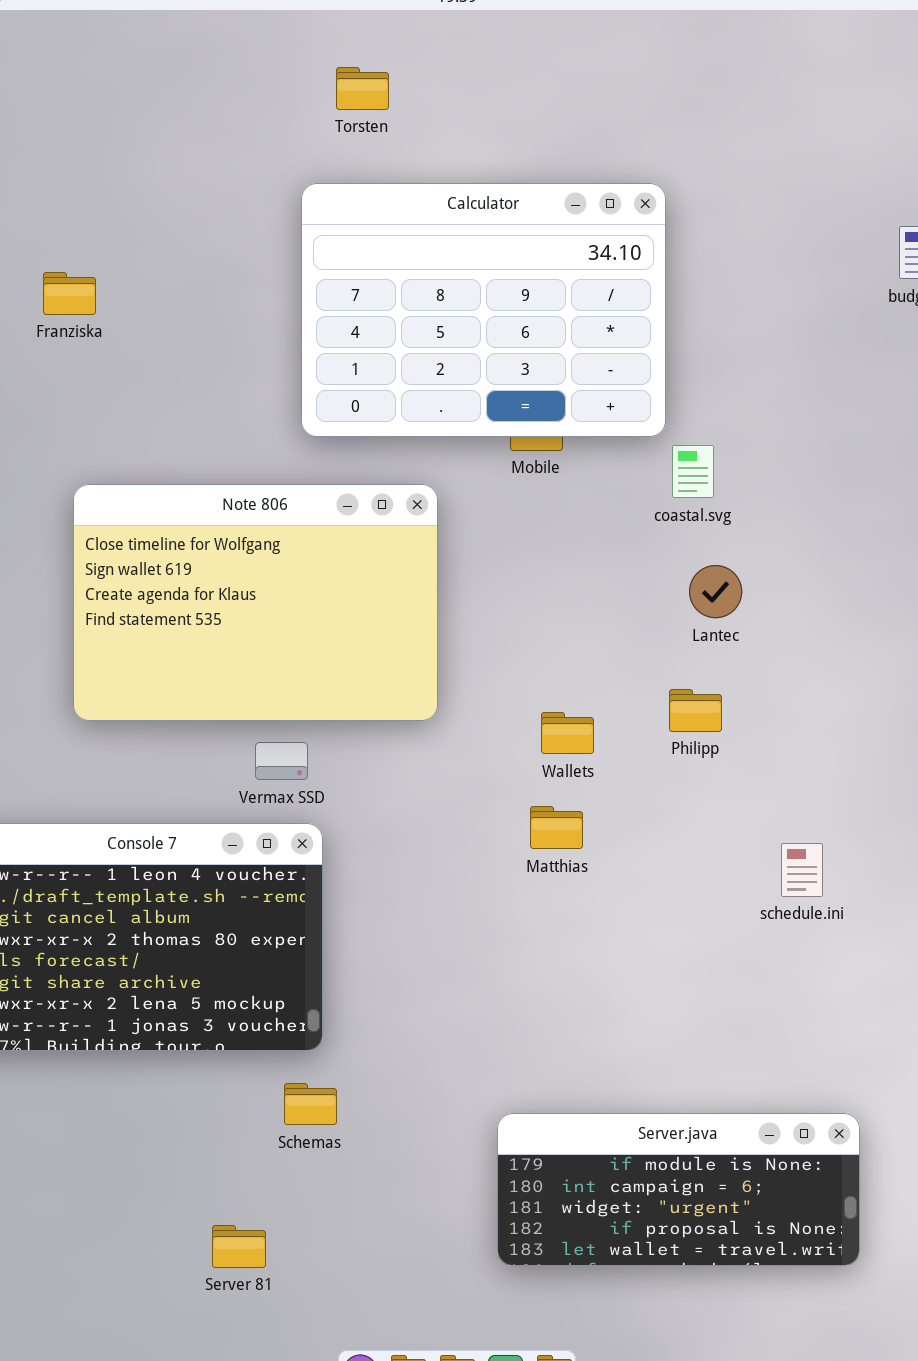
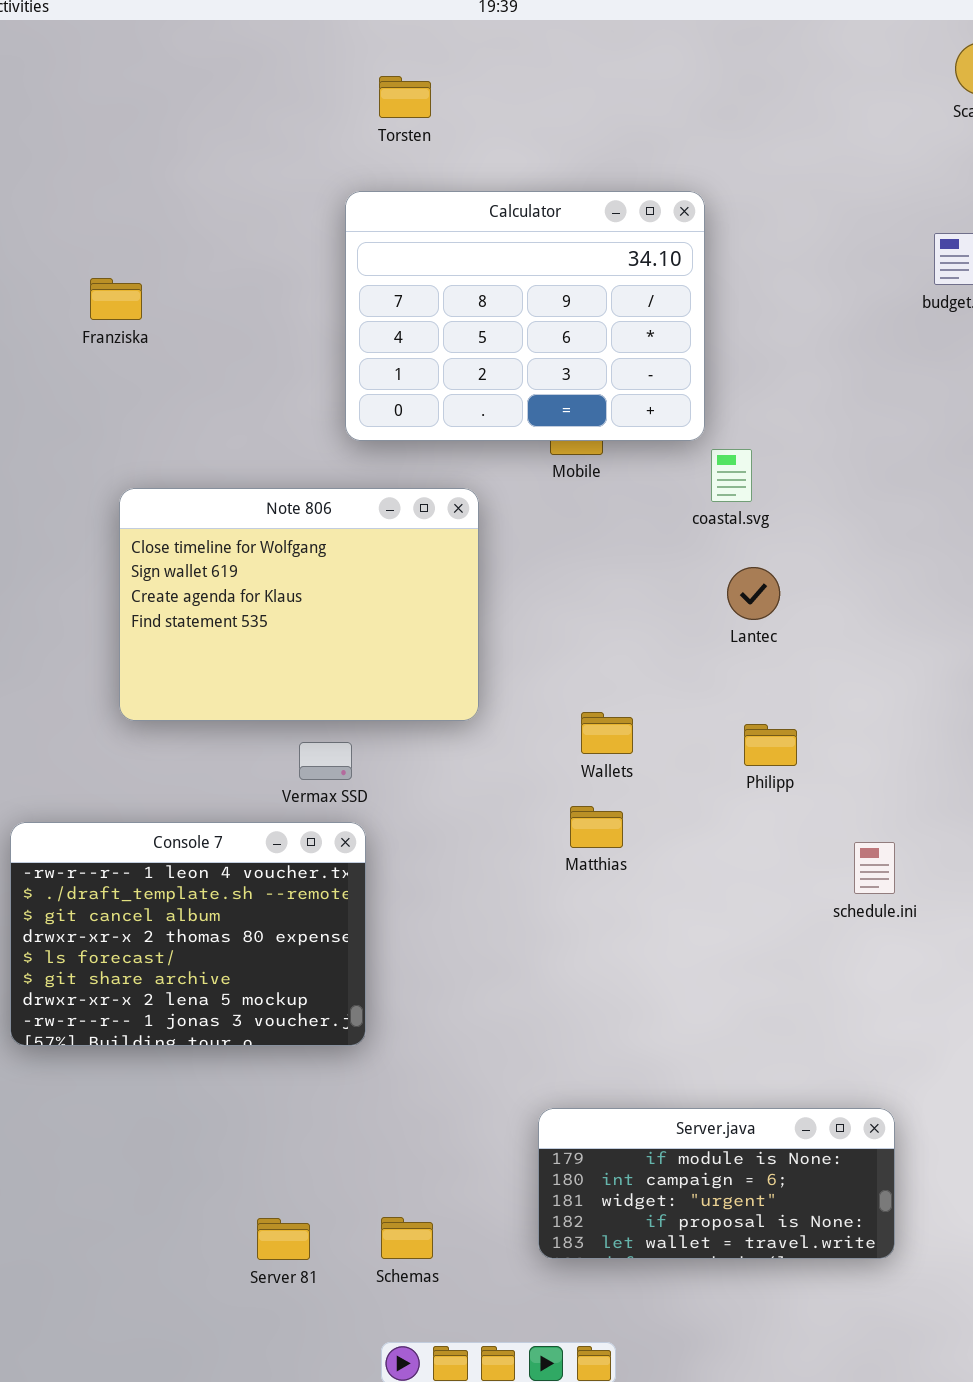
Philipp: [669,689,722,732] -> [744,724,797,766], moved
schedule.ini: [781,843,823,897] -> [854,842,895,894], moved
Schemas: [284,1083,337,1125] -> [381,1217,433,1259], moved

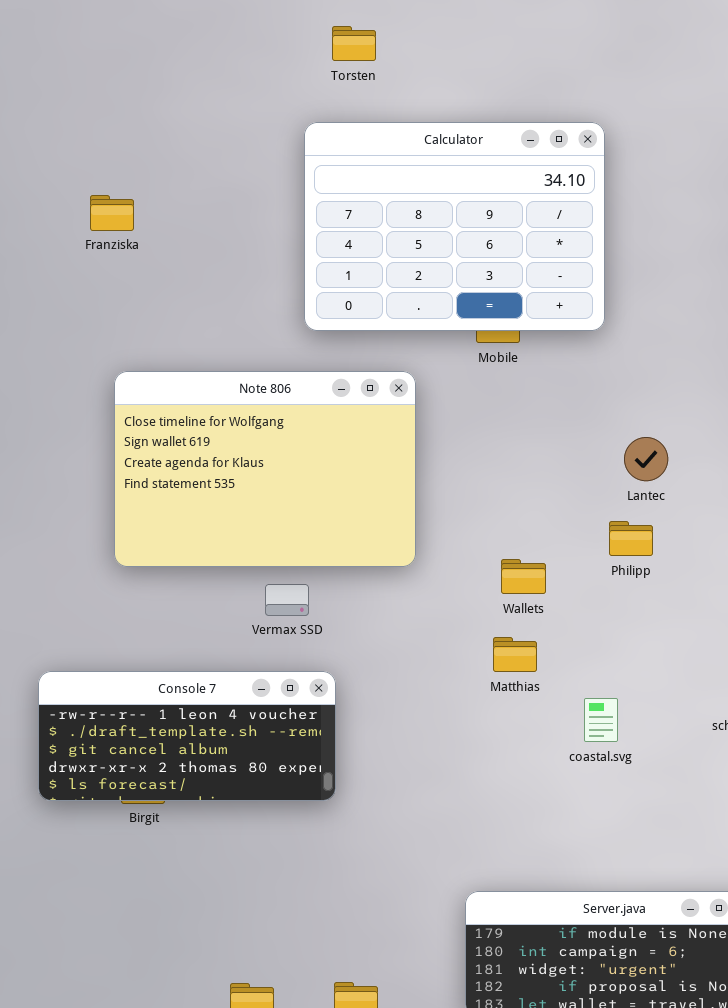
coastal.svg: [711,449,752,502] -> [584,698,618,742], moved
Philipp: [744,724,797,766] -> [609,521,653,556], moved
Console 7: [10,822,366,1046] -> [38,671,336,801], moved, resized

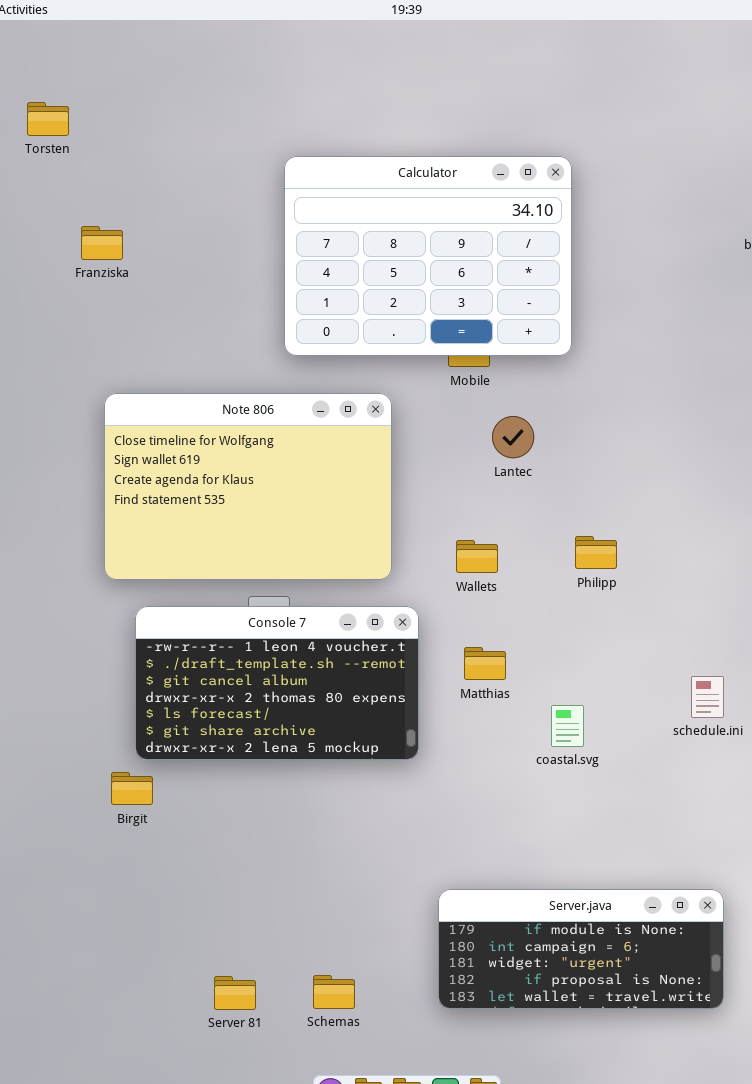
Torsten: [332,26,376,61] -> [27,102,69,136], moved
Lantec: [624,437,668,481] -> [492,416,534,458], moved
Wallets: [501,559,546,594] -> [456,540,498,573], moved
Console 7: [38,671,336,801] -> [135,606,419,760], moved, resized

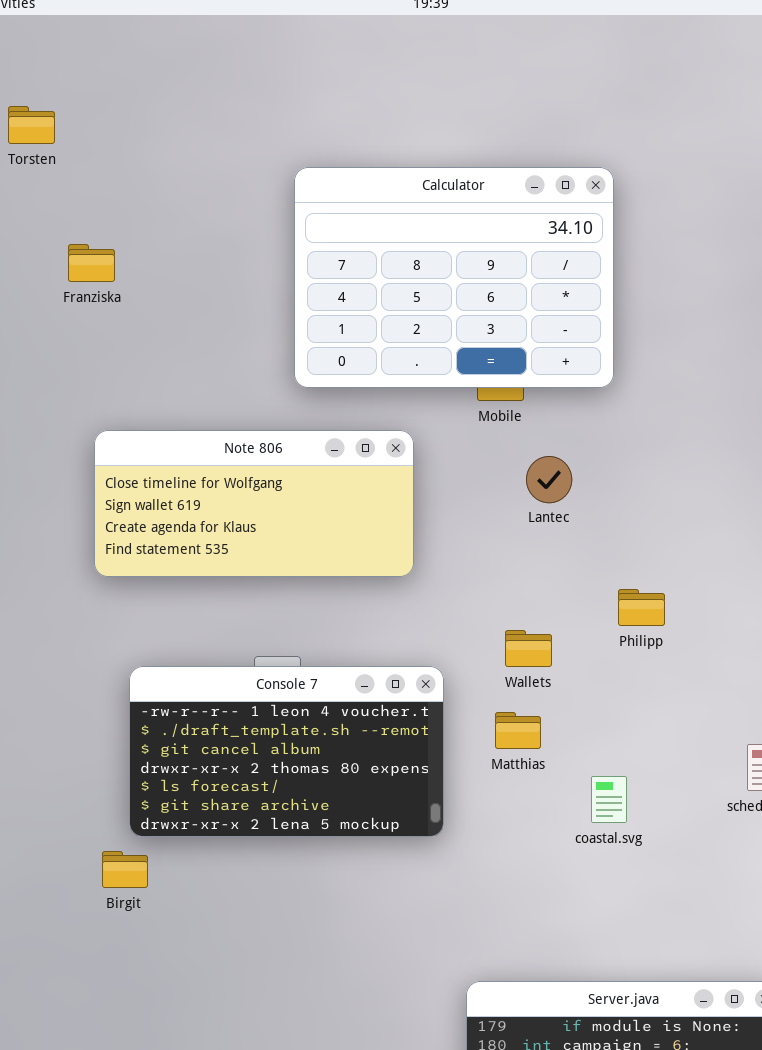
Note 806: [104,393,392,580] -> [94,430,414,577], resized
Wallets: [456,540,498,573] -> [505,630,552,667], moved

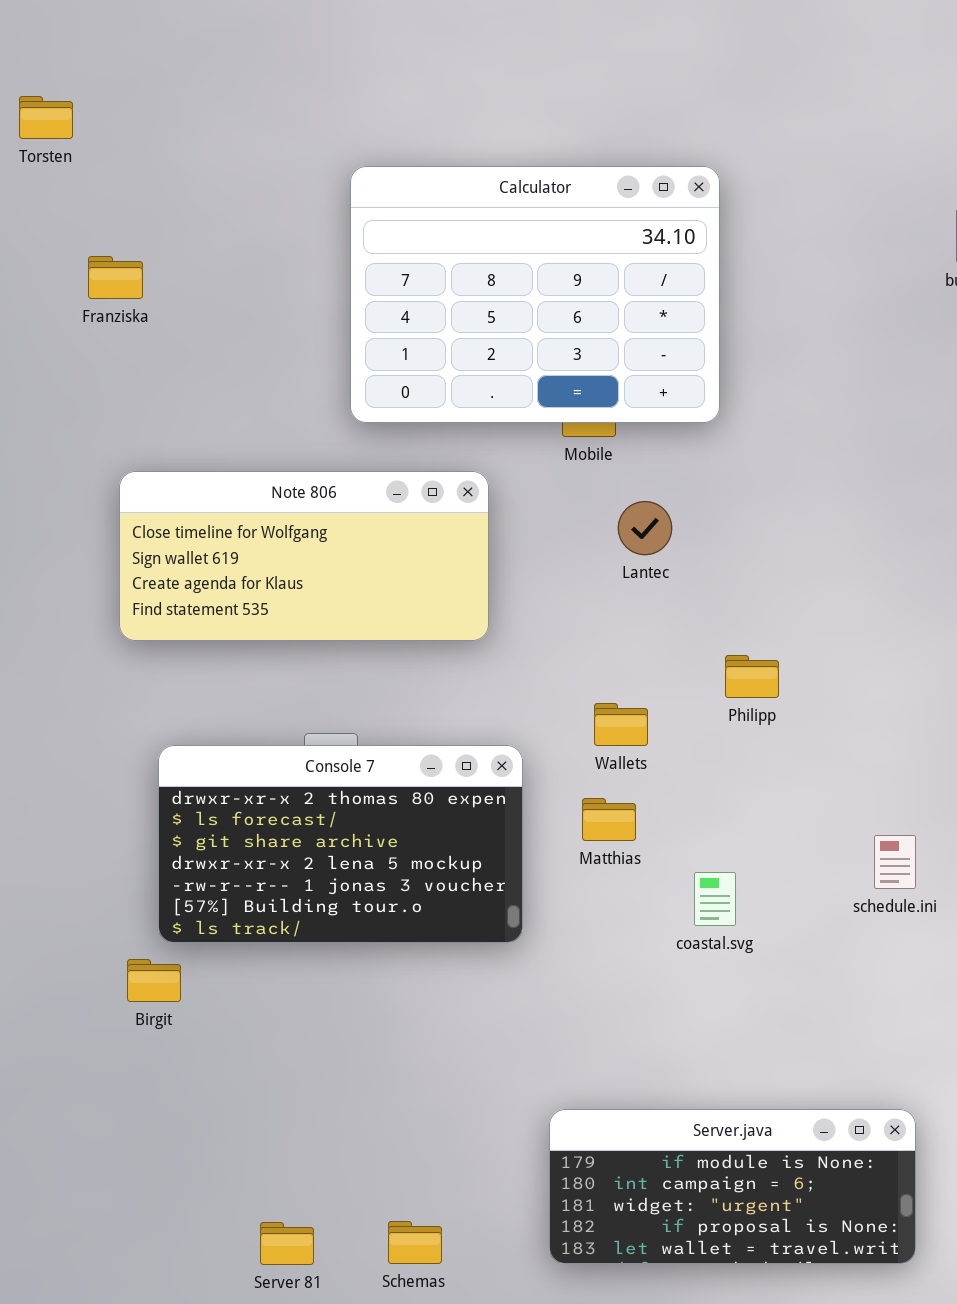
Console 7: [129,666,444,837] -> [158,745,523,943], scrolled down 3 rows

